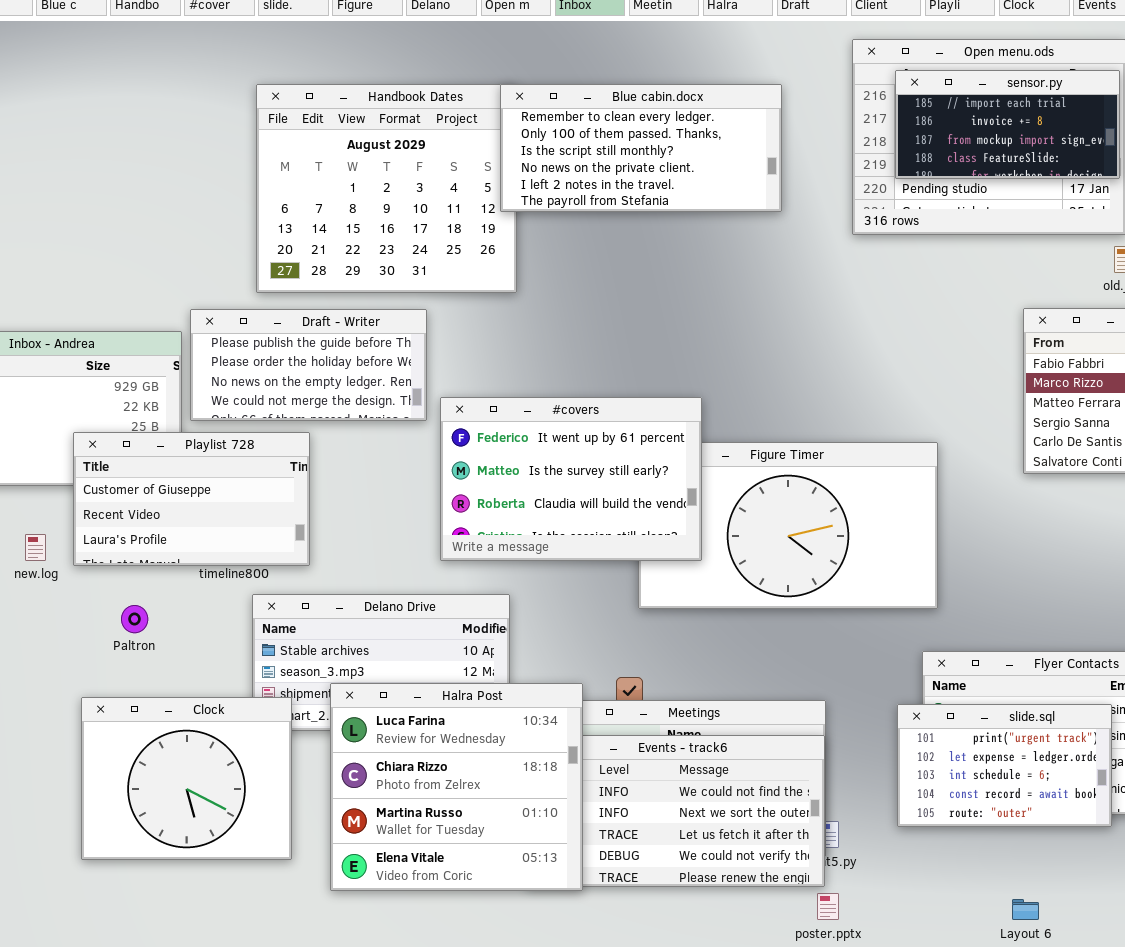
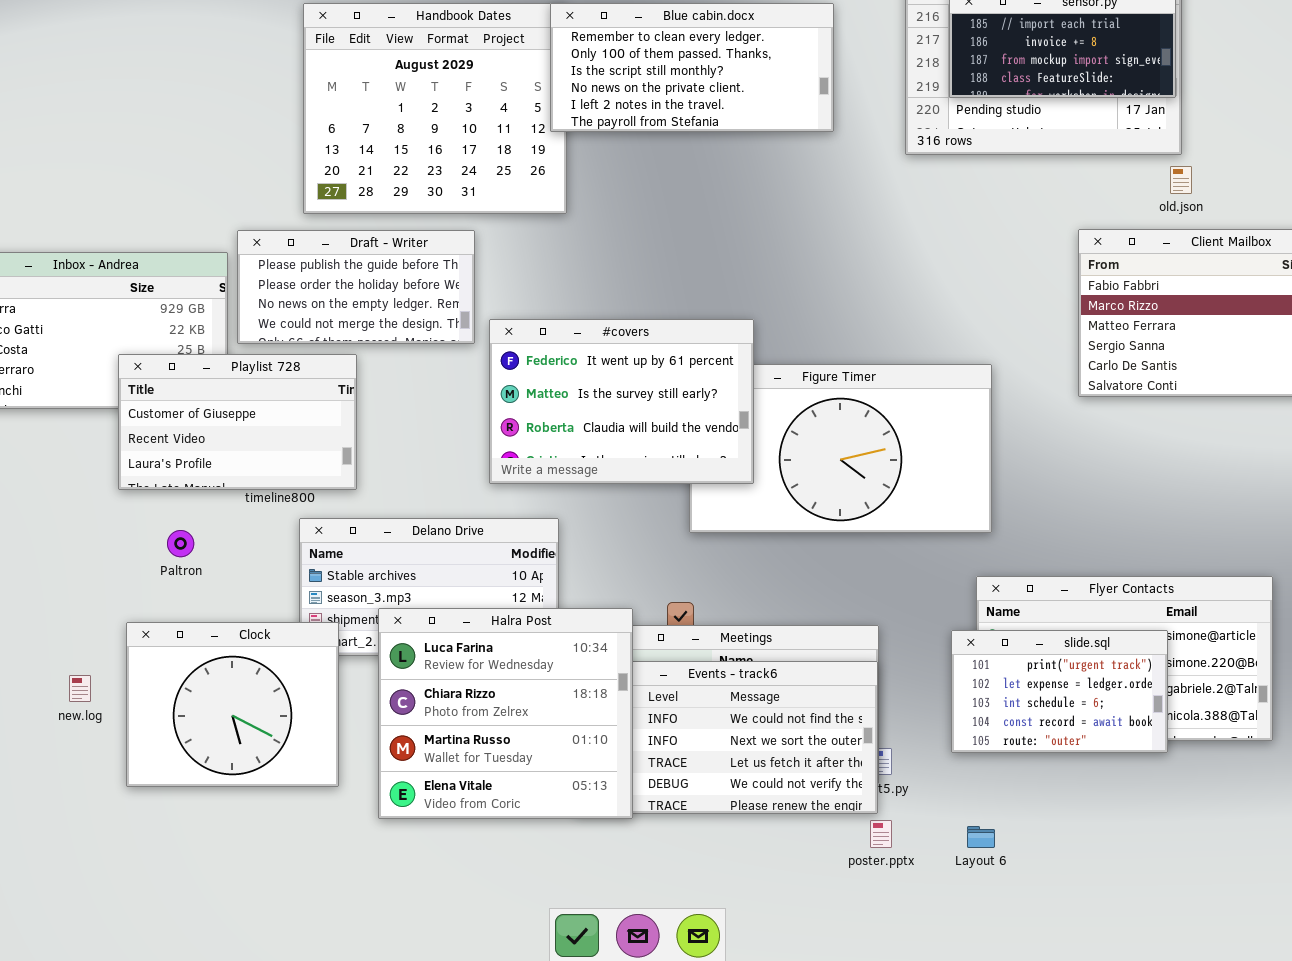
new.log: [25,534,46,561] -> [69,675,91,702], moved
Layout 6: [1012,899,1039,920] -> [967,826,995,848], moved

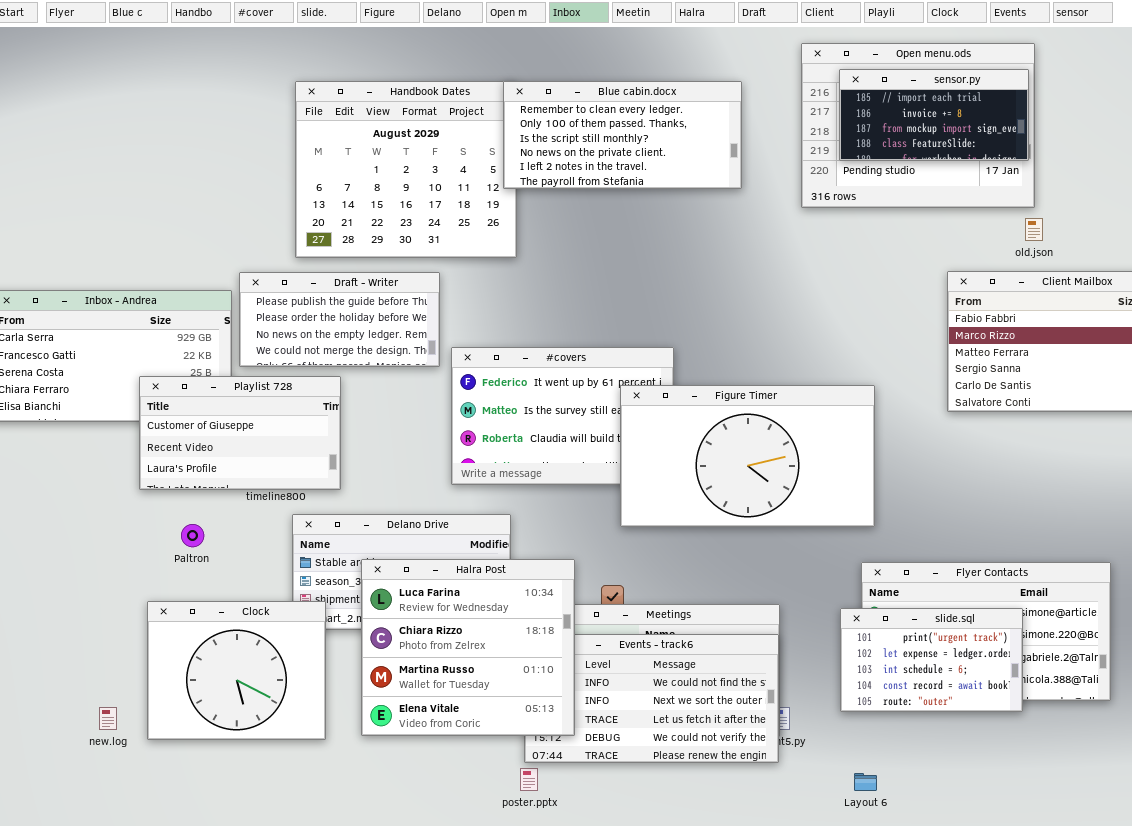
Figure Timer: [689,364,992,533] -> [620,385,875,527], raised
Halra Post: [378,608,633,819] -> [361,559,575,736], moved
new.log: [69,675,91,702] -> [99,707,117,730], moved
poster.pptx: [870,820,892,848] -> [520,768,538,791], moved

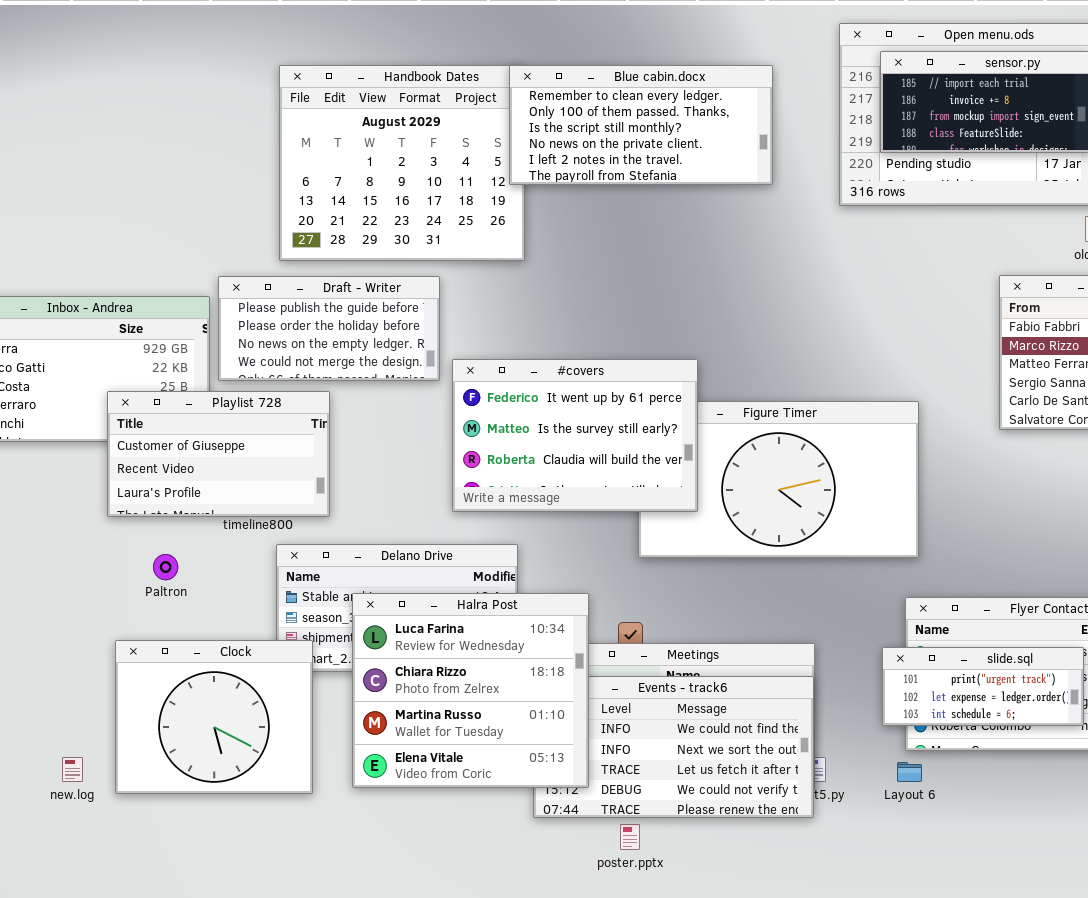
#covers: [451,347,674,485] -> [452,359,698,512], raised
slide.sql: [840,608,1023,712] -> [882,647,1084,726], resized
poster.pptx: [520,768,538,791] -> [620,824,640,850], moved
Layout 6: [854,773,877,791] -> [897,762,922,782], moved

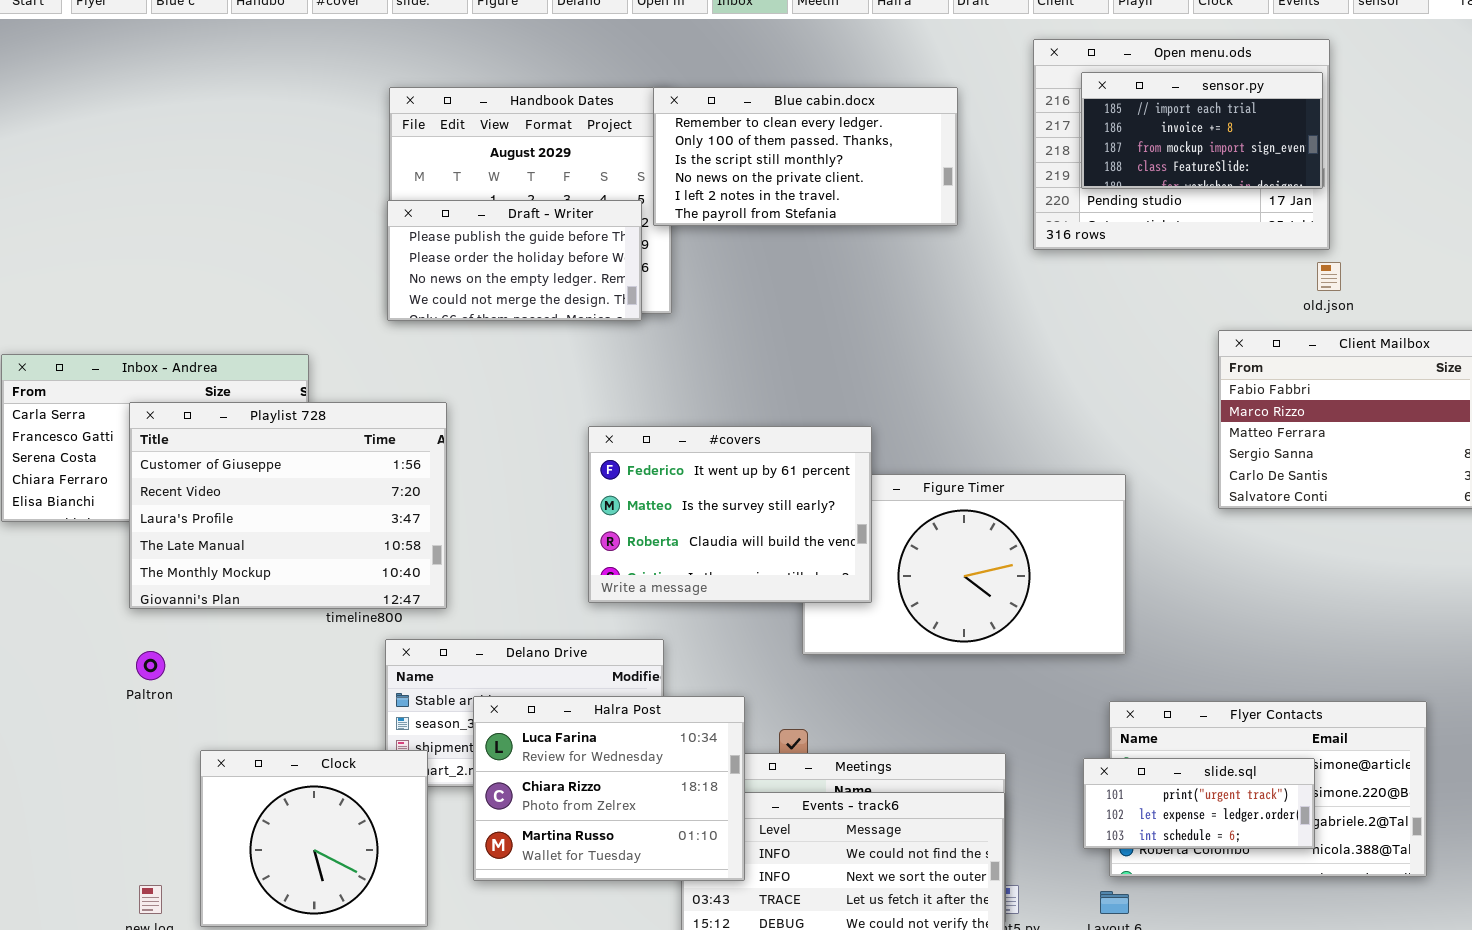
Draft - Writer: [218,276,440,381] -> [387,200,642,321], moved
Playlist 728: [107,391,330,517] -> [129,402,447,609], resized
Paltron: [153,554,178,580] -> [136,651,165,680], moved
Halra Post: [352,593,589,788] -> [473,696,745,881], resized

